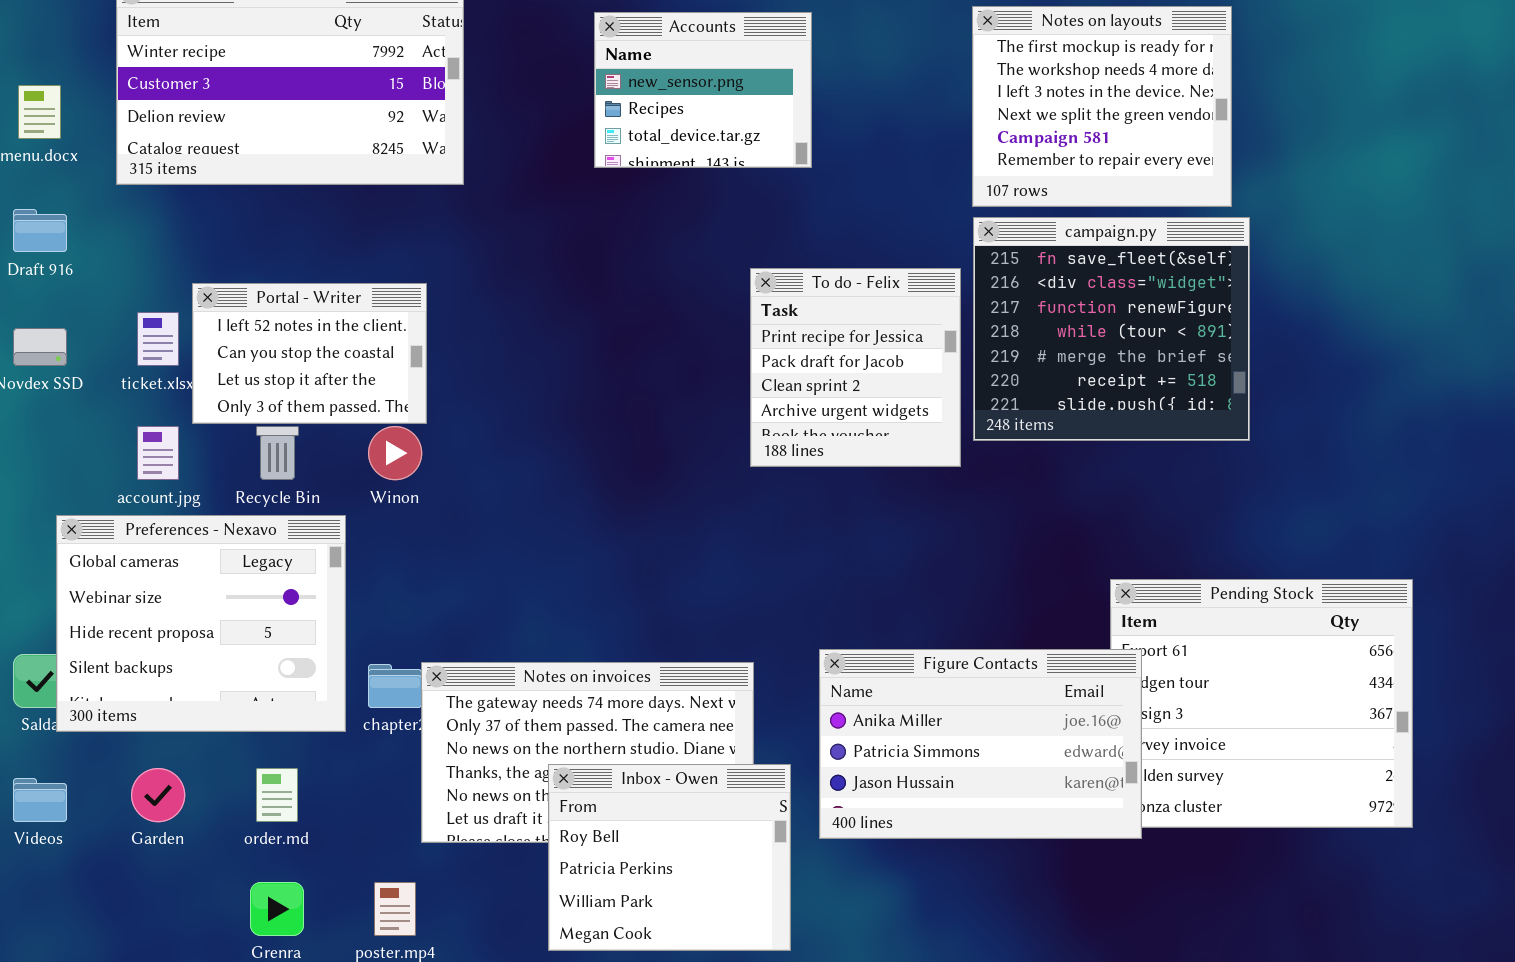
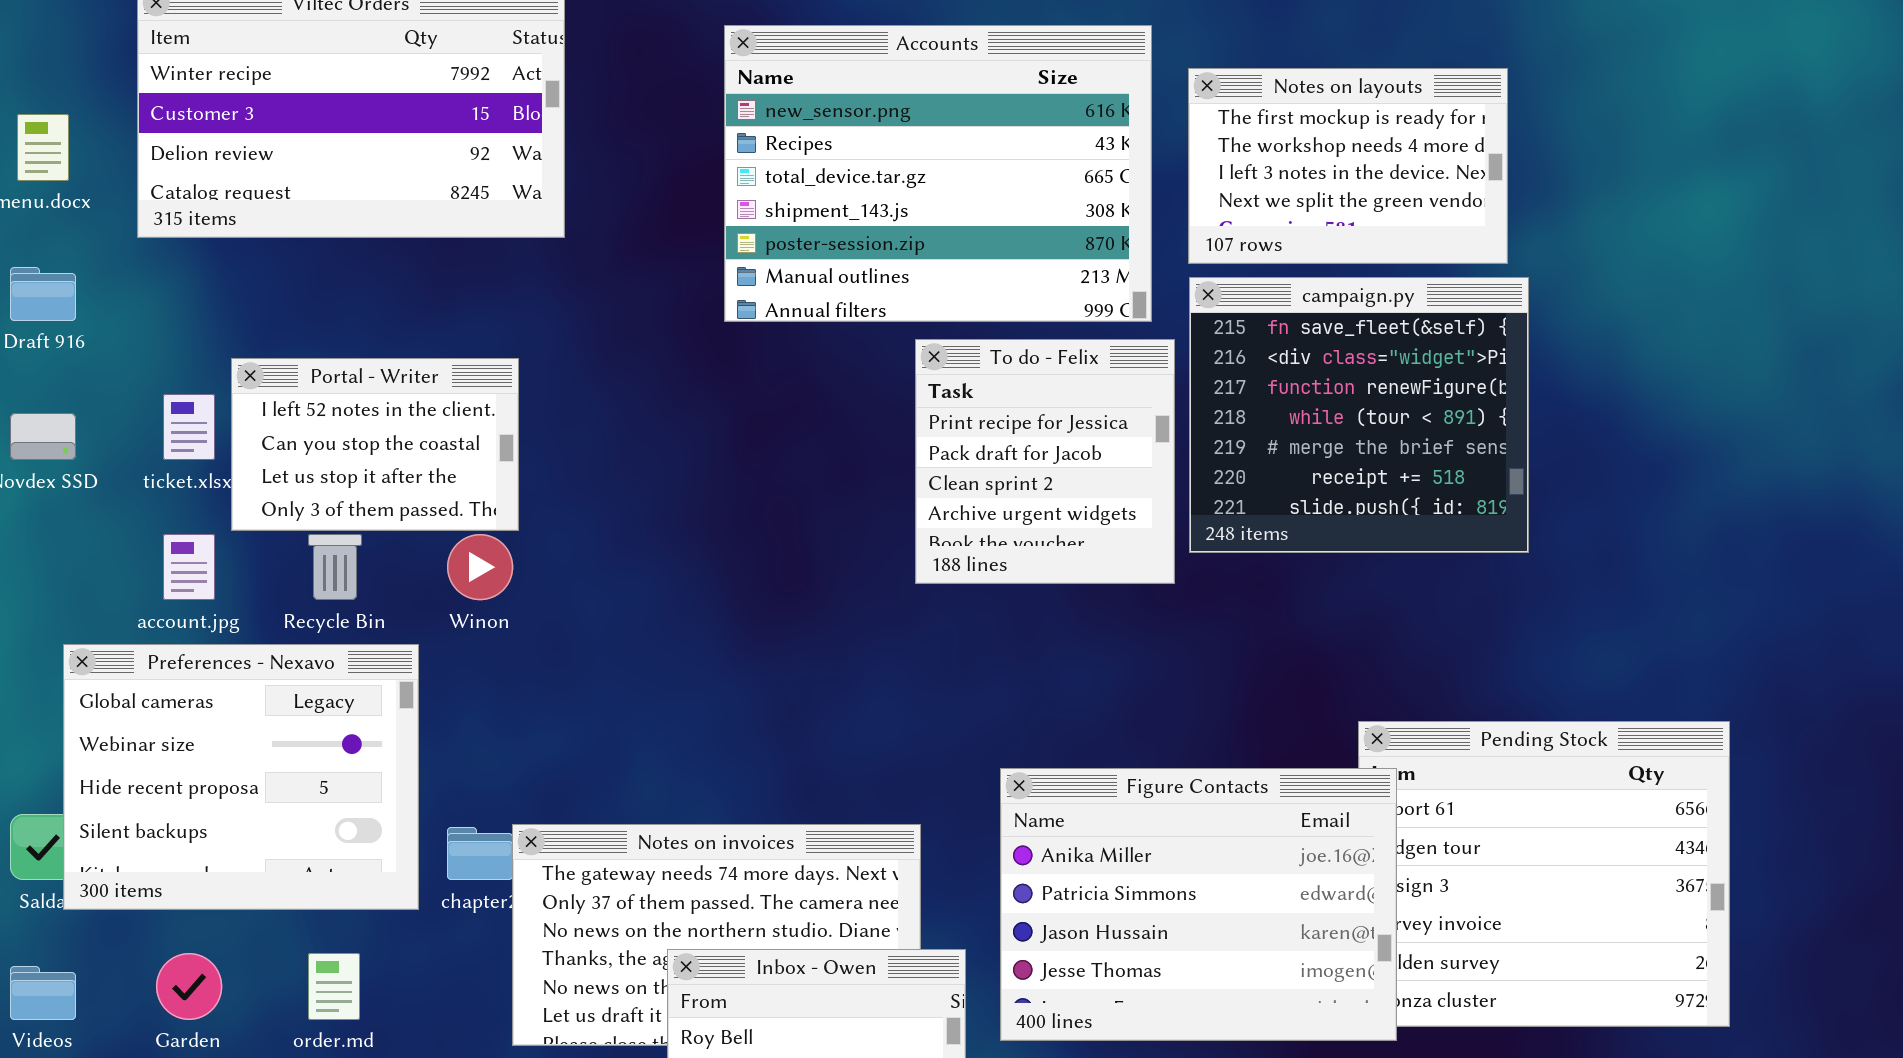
Notes on layouts: [972,6,1232,207] -> [1188,68,1508,264], resized
Accounts: [594,12,812,168] -> [724,25,1152,322], resized
Figure Contacts: [819,649,1142,839] -> [1000,768,1397,1041], resized

